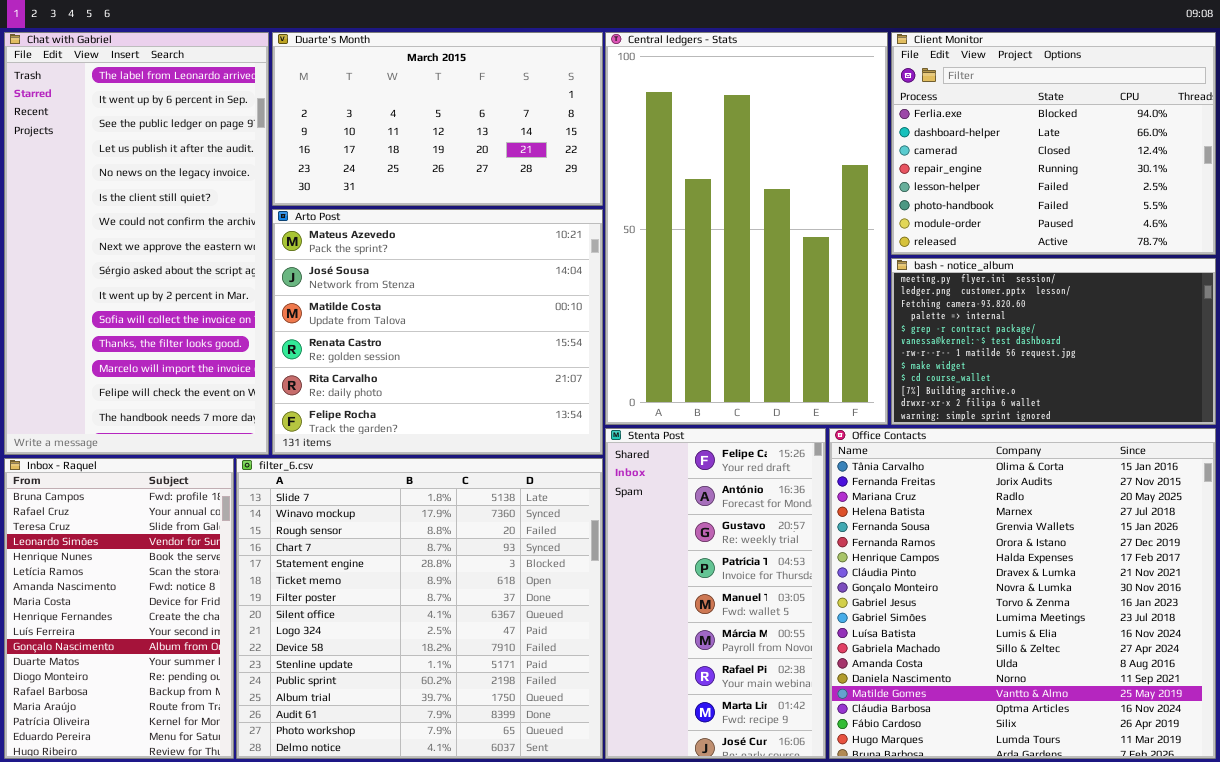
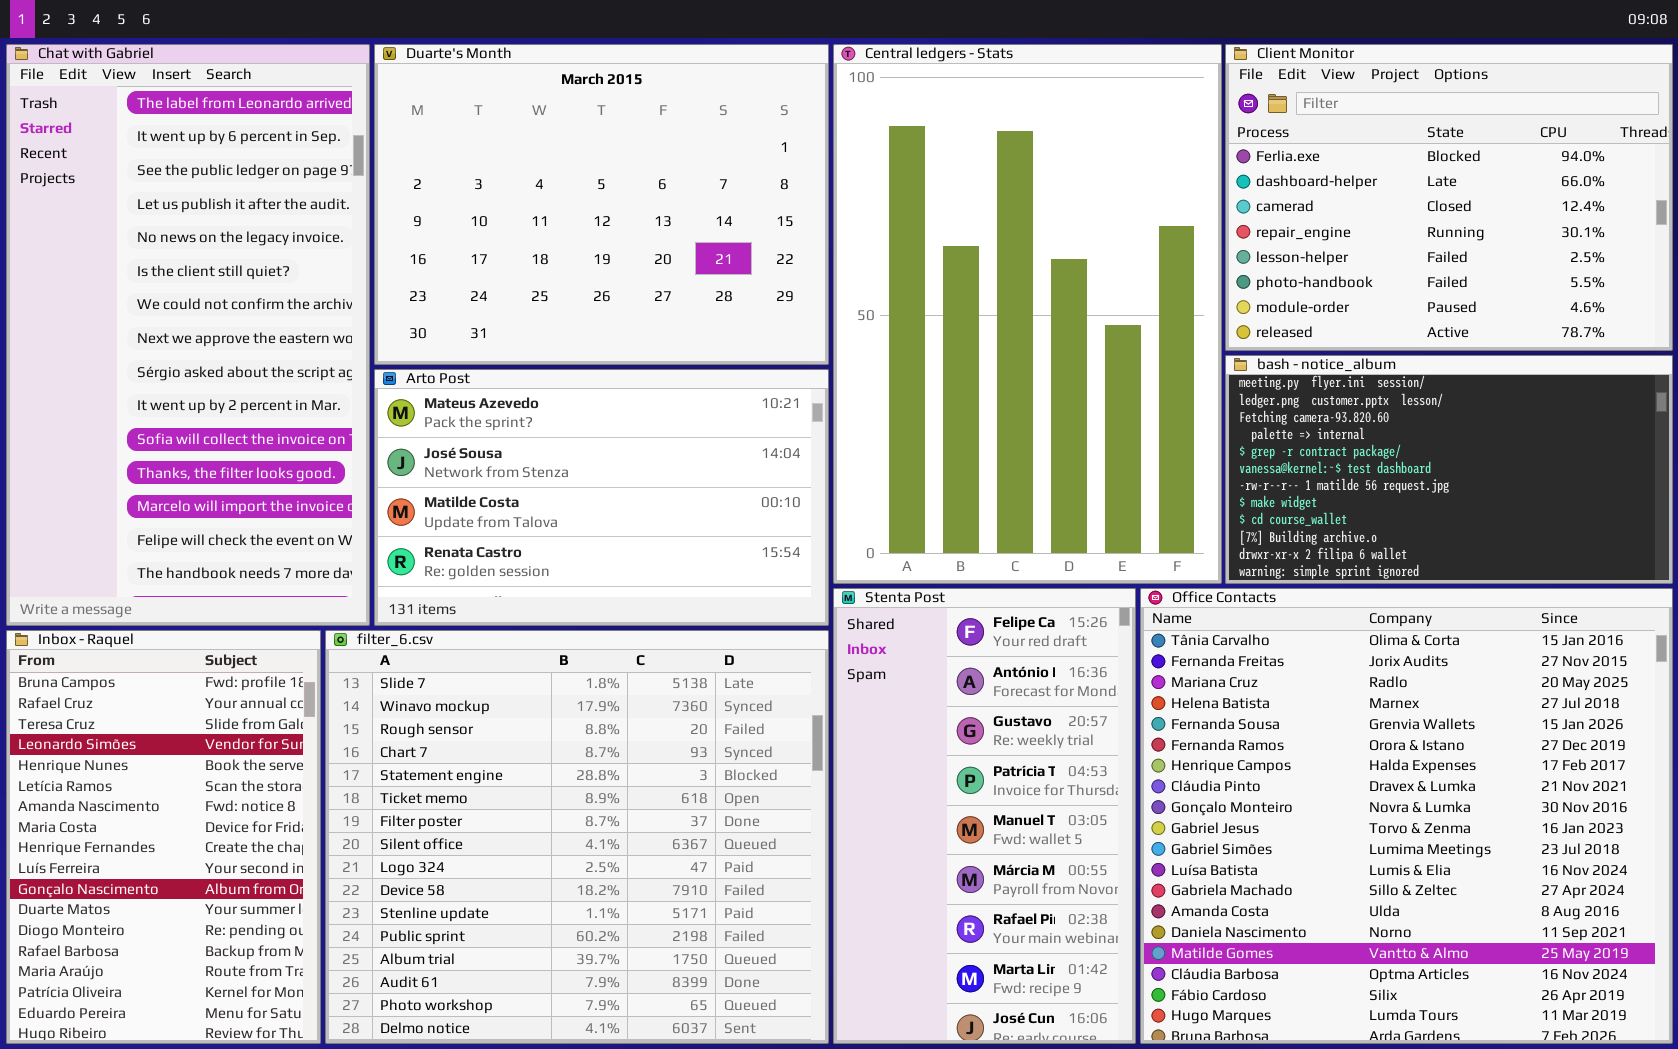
Duarte's Month: [272,32,603,206] -> [374,44,829,365], resized
Arto Post: [272,209,603,455] -> [374,369,829,626], resized

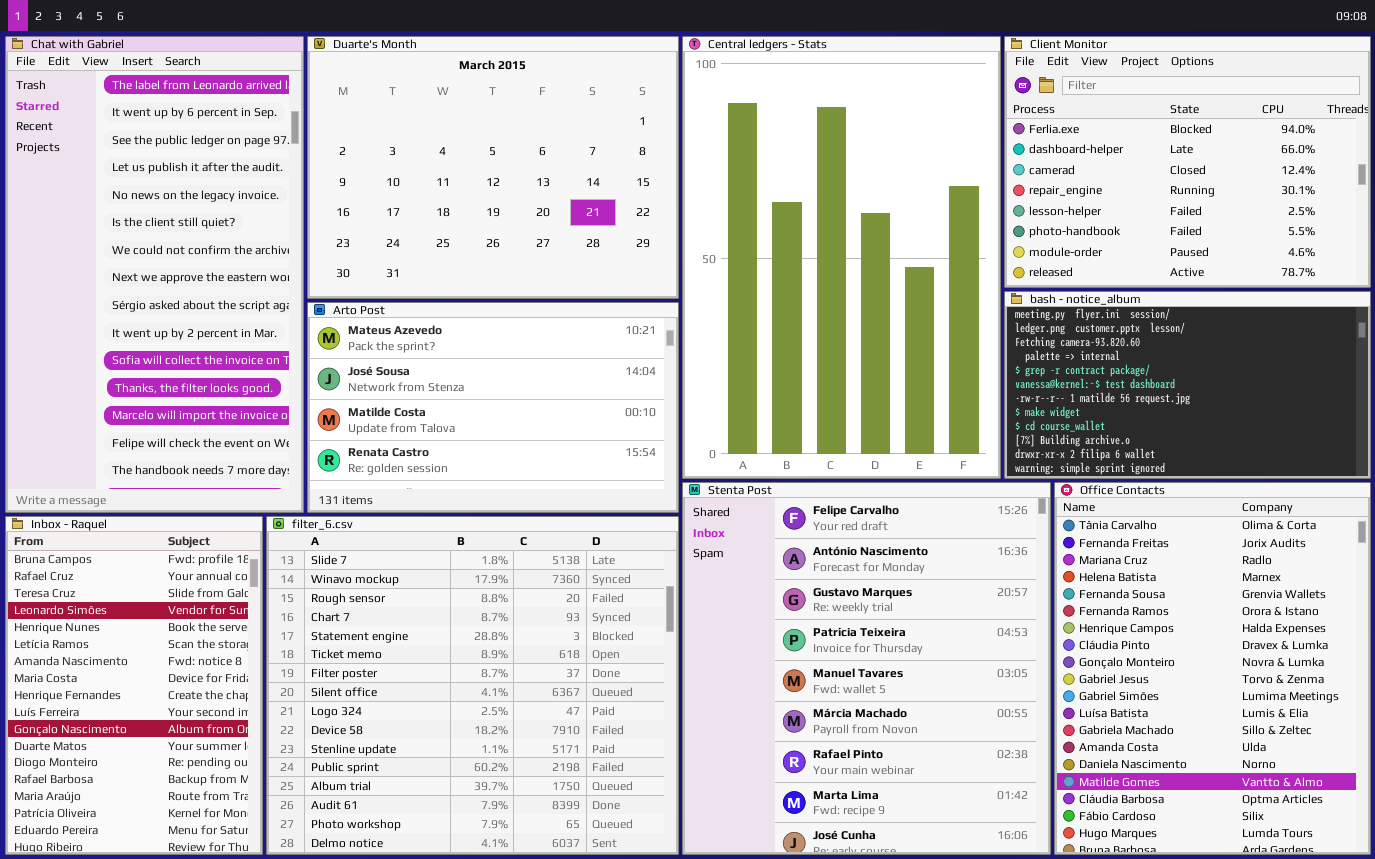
Stenta Post: [833,588,1136,1044] -> [682,482,1051,855], resized
Office Contacts: [1140,588,1673,1044] -> [1054,482,1371,855], resized

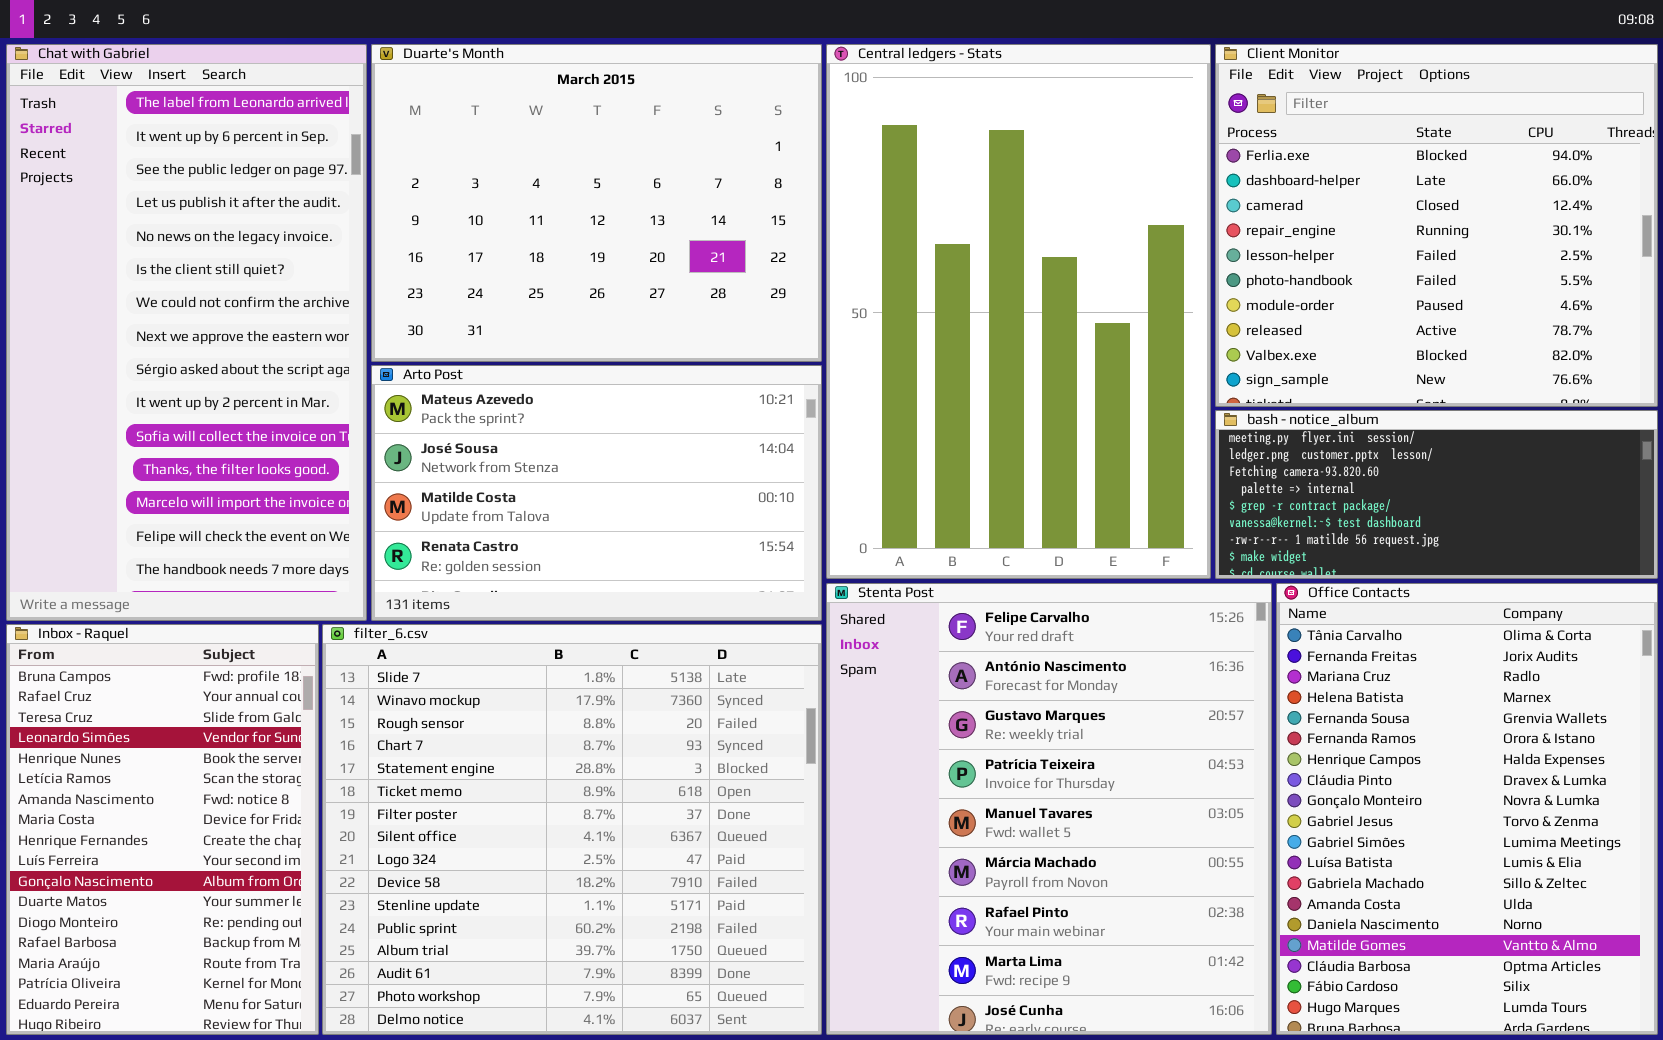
Client Monitor: [1004,36,1371,288] -> [1215,44,1658,407], resized
bash - notice_album: [1004,291,1371,479] -> [1215,410,1658,579], resized

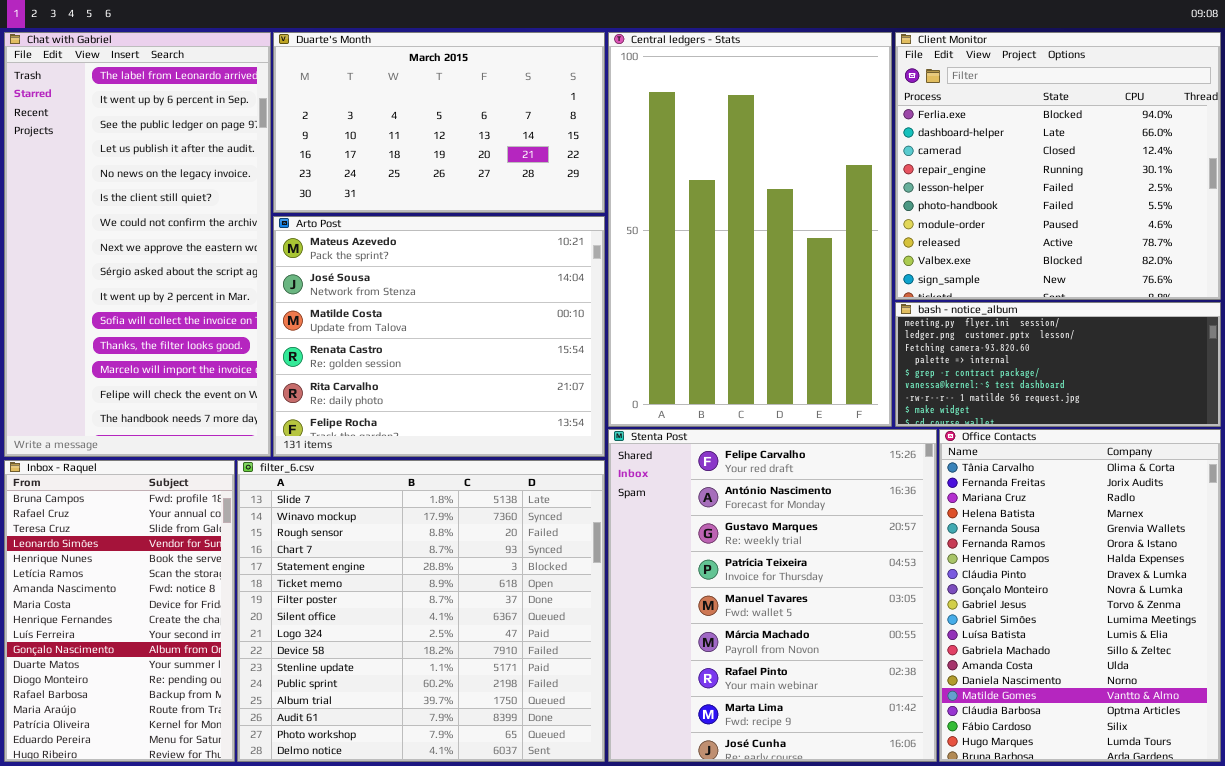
Duarte's Month: [371,44,822,362] -> [273,32,605,213], resized
Arto Post: [371,365,822,621] -> [273,216,605,457], resized

